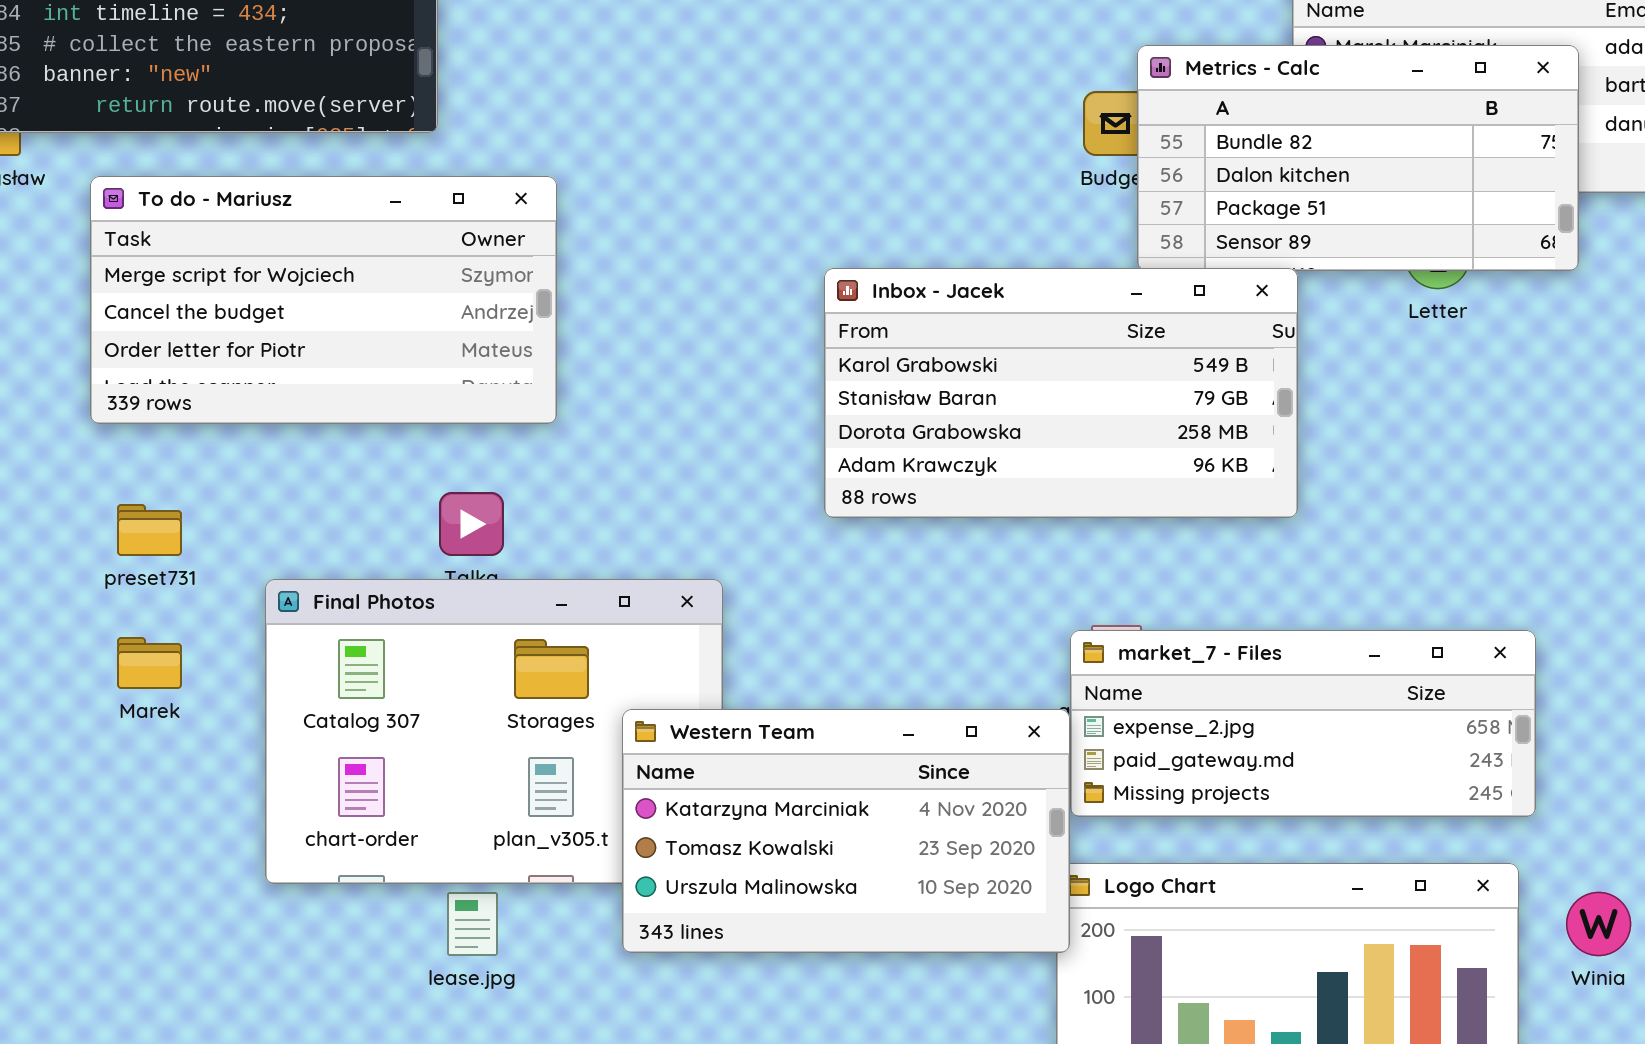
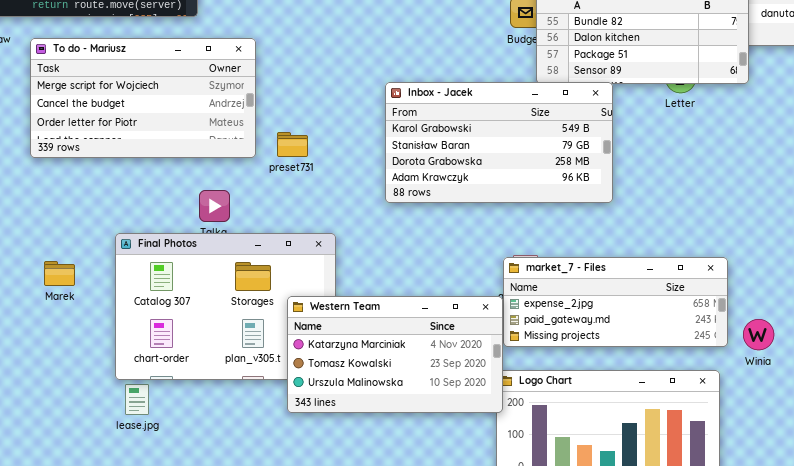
preset731: [117,504,182,556] -> [277,132,308,157], moved
lease.jpg: [447,892,498,956] -> [125,384,149,415], moved
Winia: [1566,892,1631,956] -> [743,319,774,350], moved

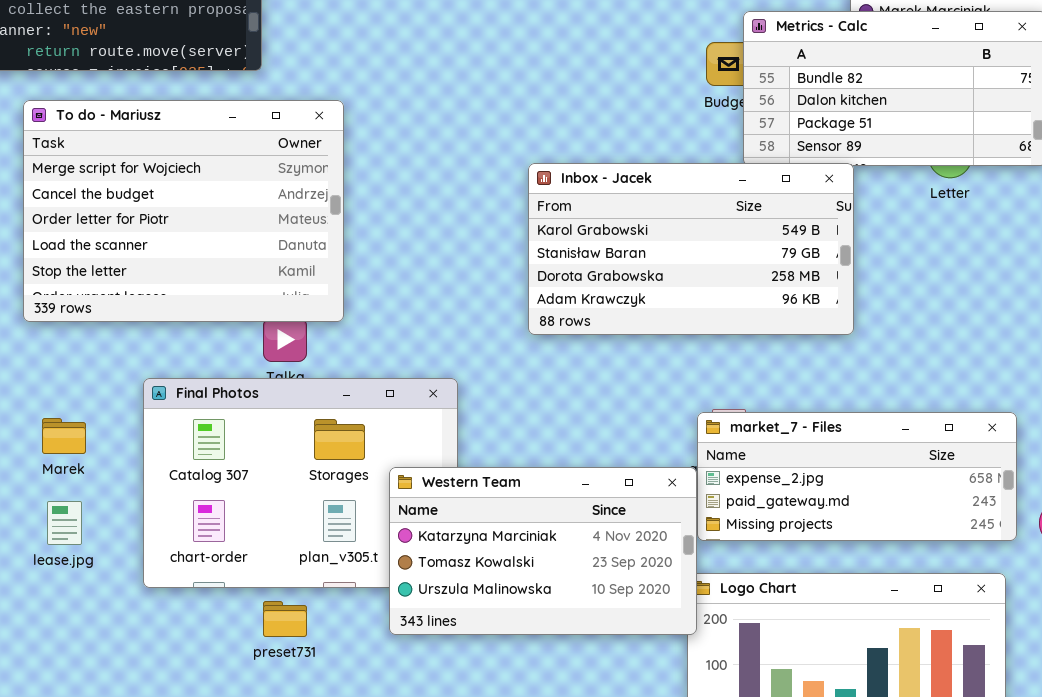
To do - Mariusz: [30,38,256,158] -> [23,100,344,322], resized
preset731: [277,132,308,157] -> [263,601,307,637], moved
lease.jpg: [125,384,149,415] -> [47,501,82,545], moved

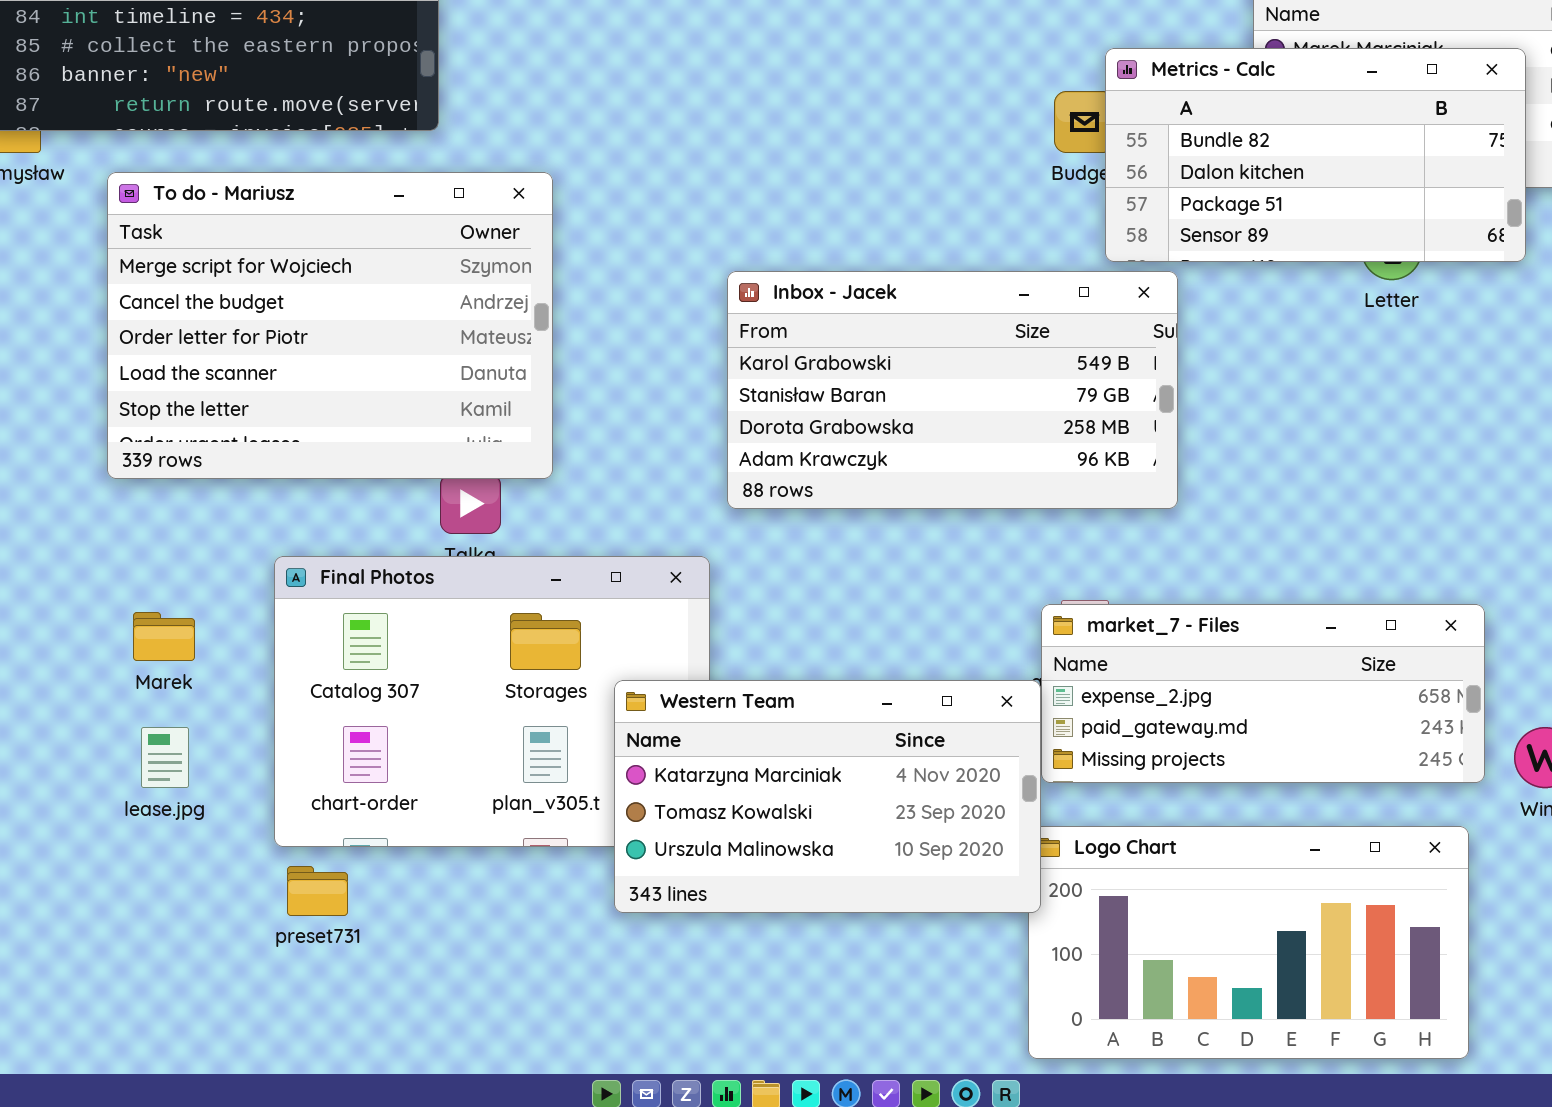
Inbox - Jacek: [528,163,854,335] -> [727,271,1178,509], moved
preset731: [263,601,307,637] -> [287,866,348,916], moved

